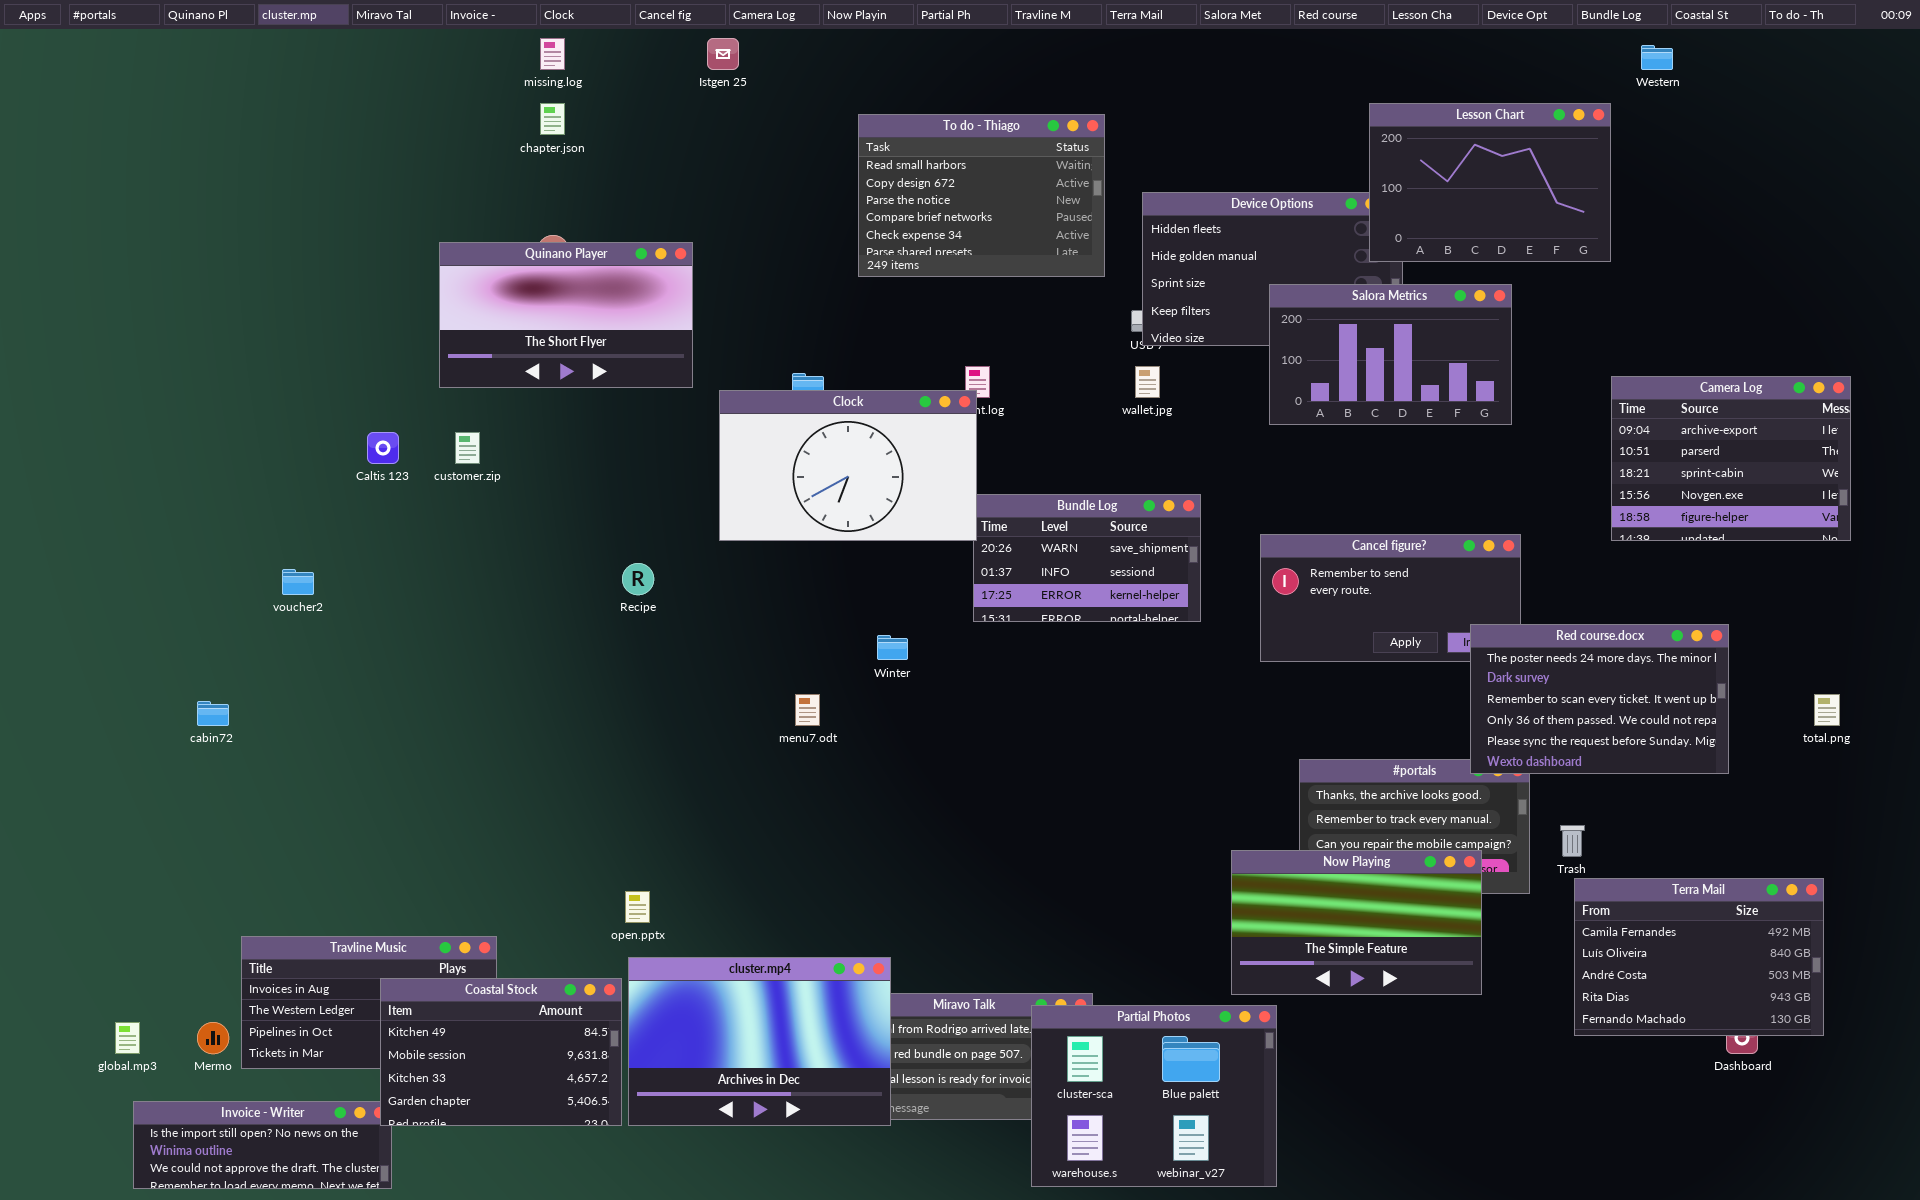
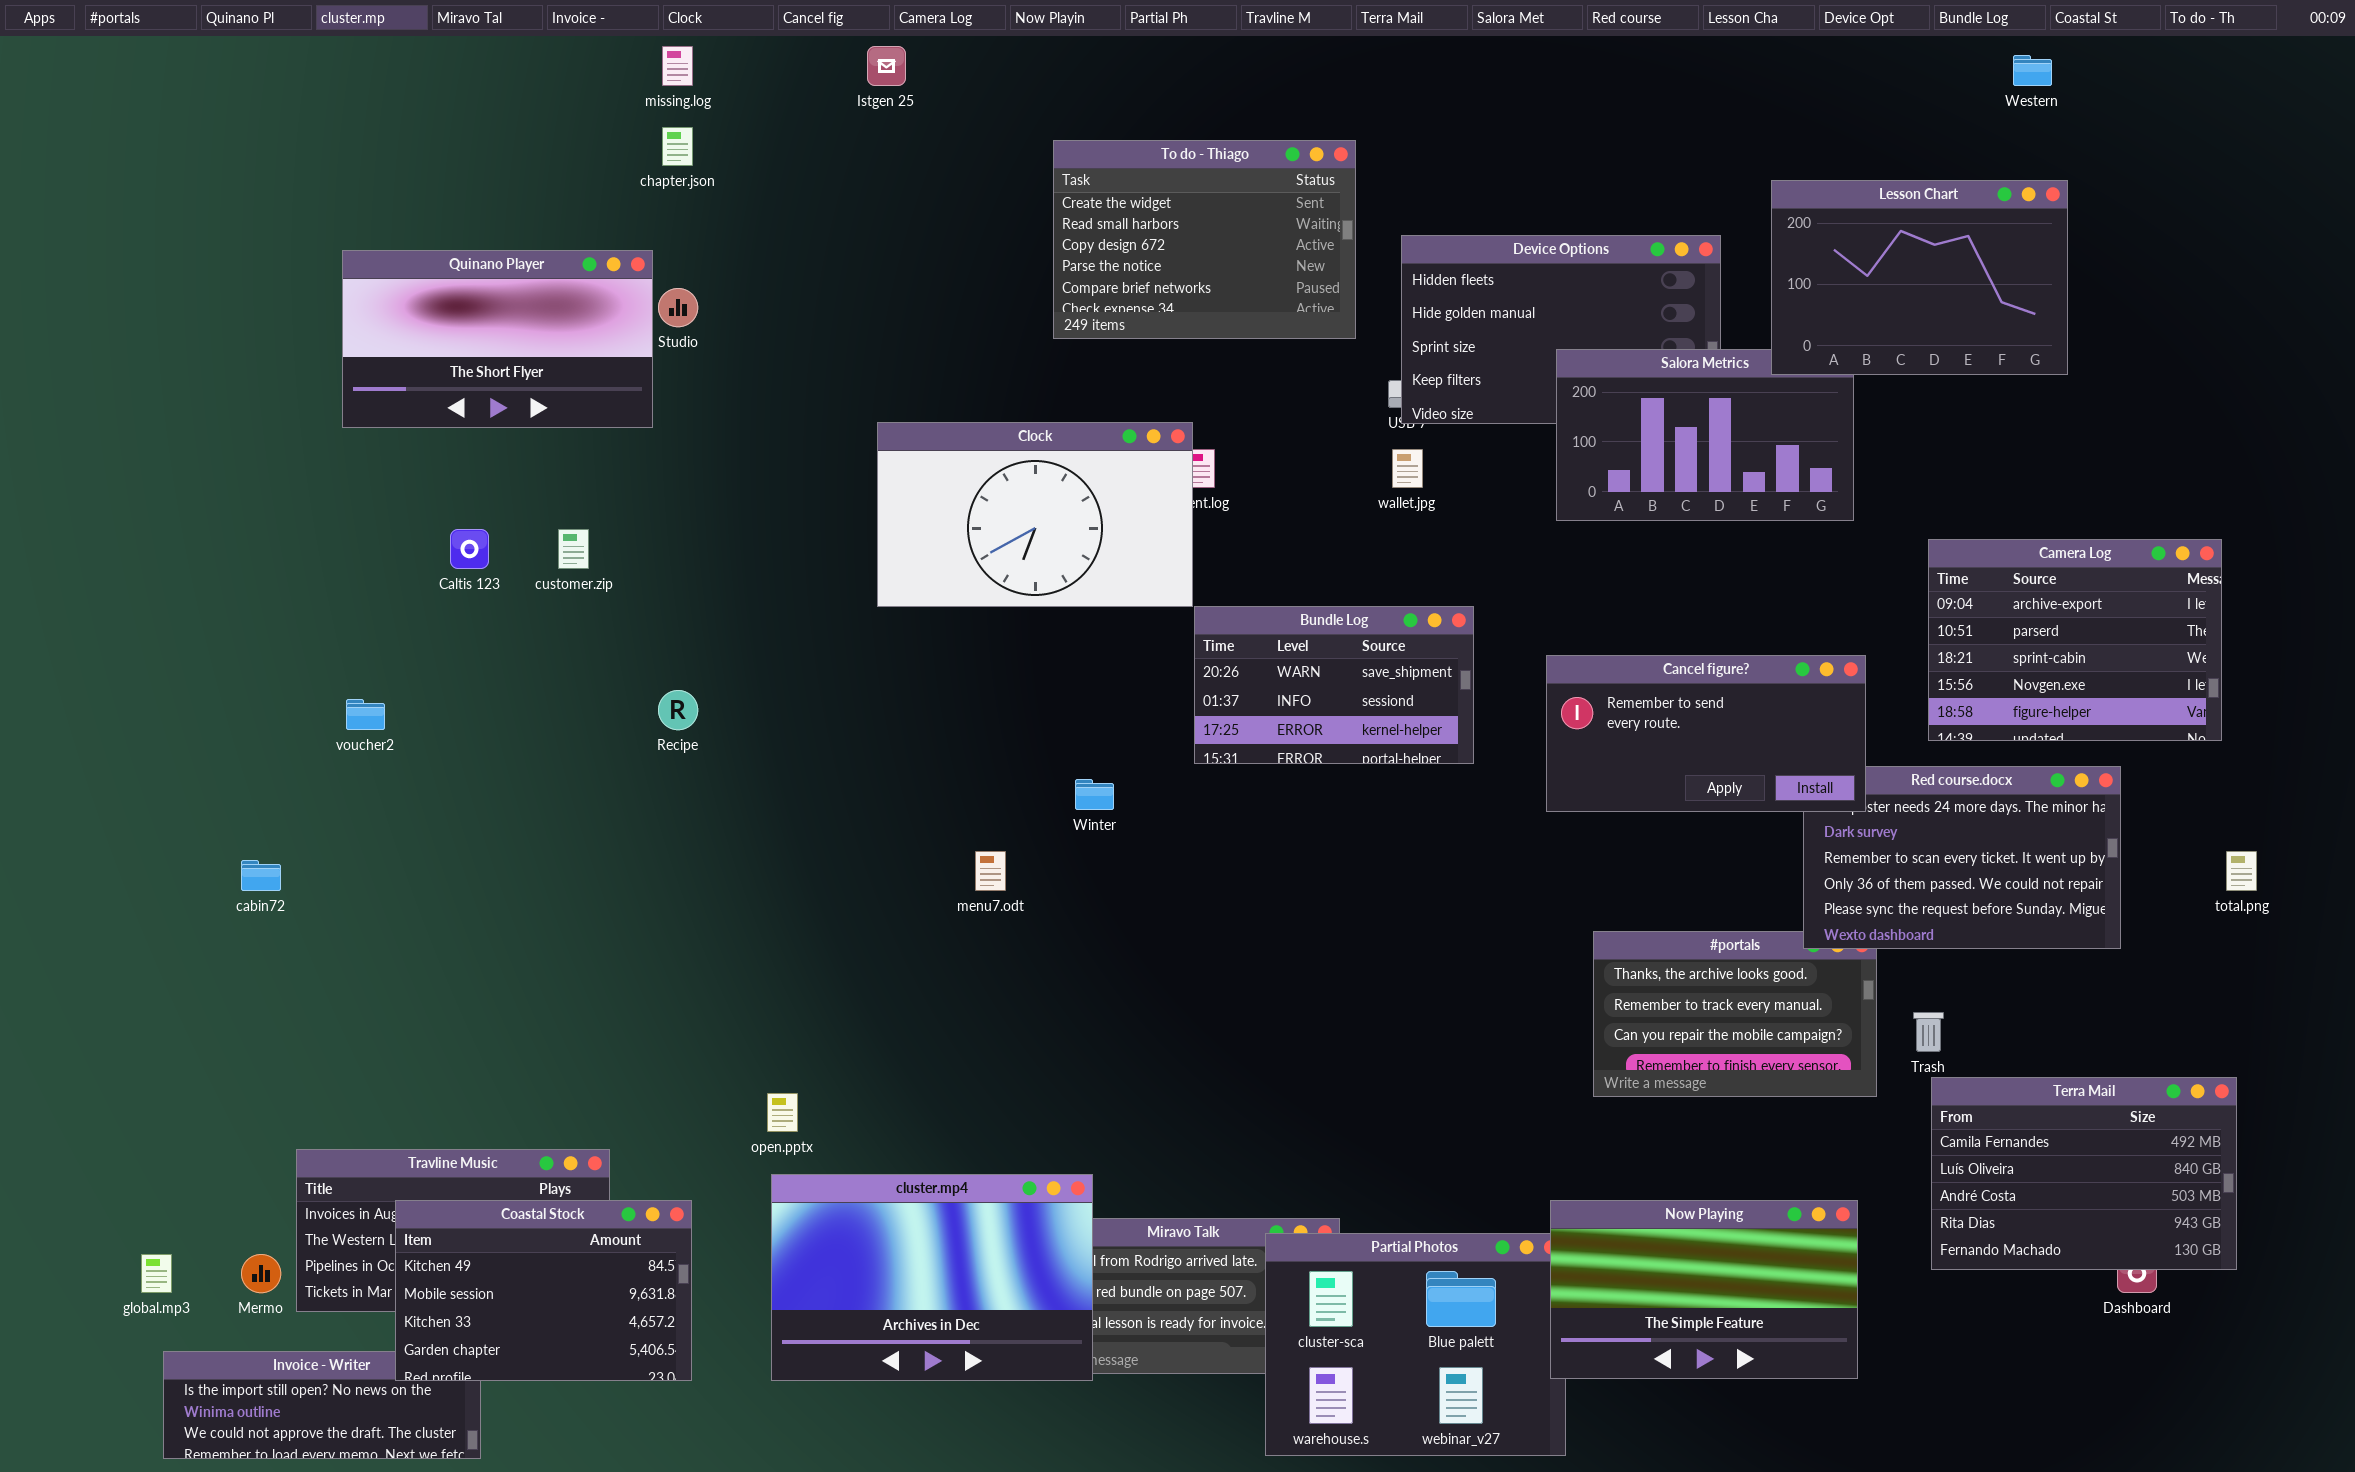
Lesson Chart: [1369,103,1611,262] -> [1771,180,2068,375], moved
To do - Thiago: [858,114,1105,277] -> [1053,140,1356,339], scrolled up 1 row
Quinano Player: [439,242,693,388] -> [342,250,653,428], moved
Camera Log: [1611,376,1851,541] -> [1928,539,2222,741], moved
Clock: [719,390,977,541] -> [877,422,1193,607], moved
Cancel figure?: [1260,534,1521,662] -> [1546,655,1866,812], raised
Recipe: [622,563,654,595] -> [658,690,698,730], moved
Now Playing: [1231,850,1482,995] -> [1550,1200,1858,1379], moved
Coastal Stock: [380,978,622,1126] -> [395,1200,692,1381], moved

